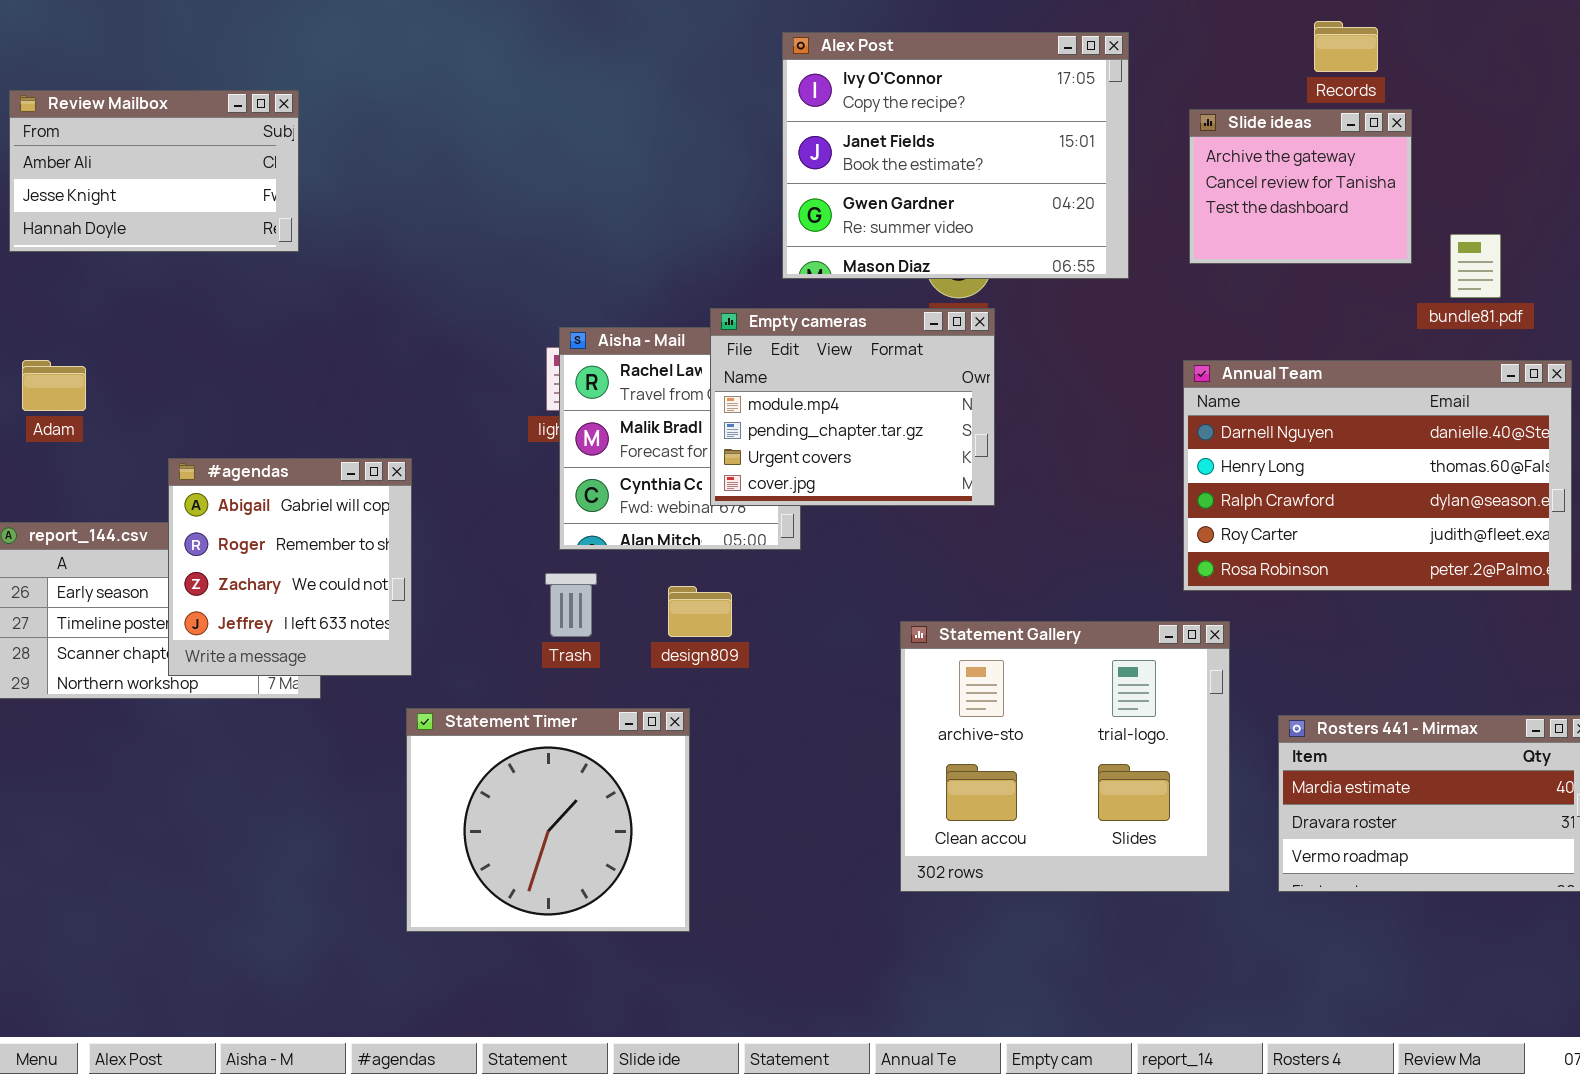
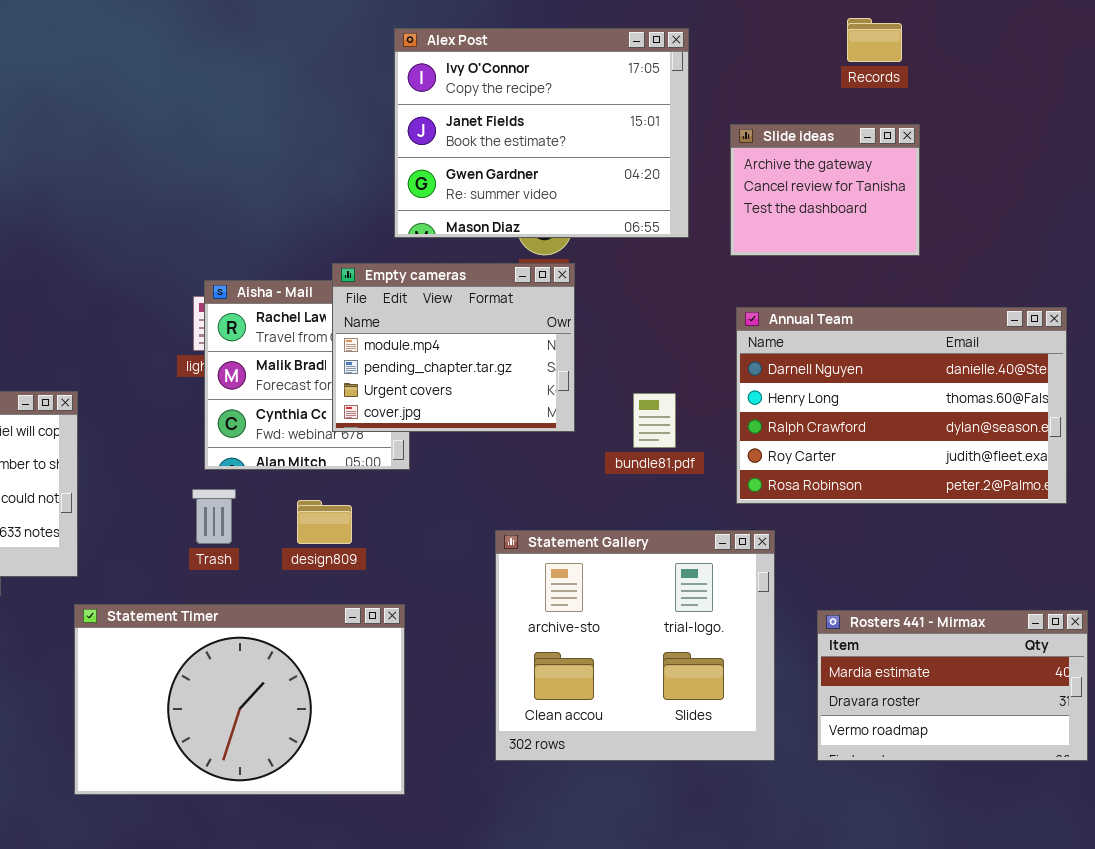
Slide ideas: [1189,109,1412,264] -> [730,124,920,256], moved
bundle81.pdf: [1450,234,1501,298] -> [633,393,676,448], moved
Statement Timer: [406,708,690,932] -> [74,604,405,795], resized

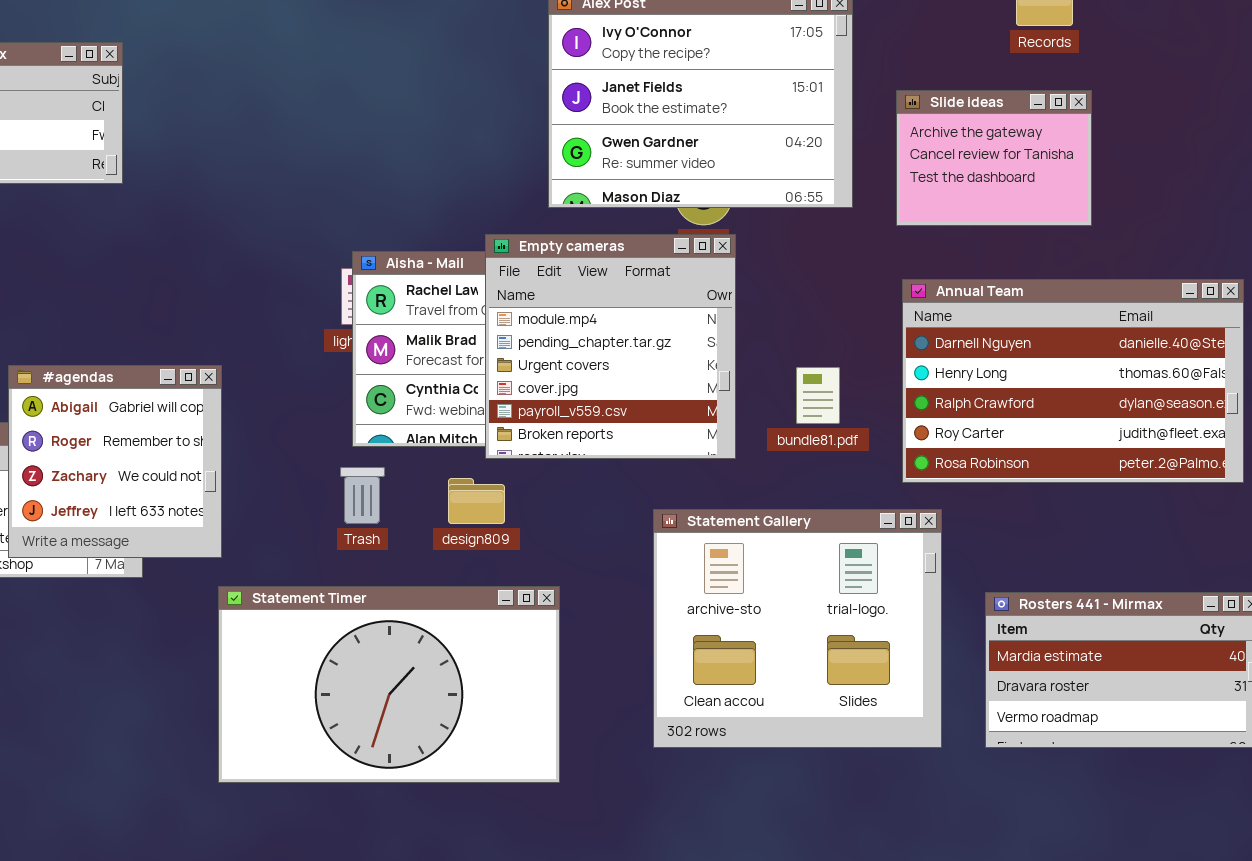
Empty cameras: [332,263,575,432] -> [485,234,736,459], resized

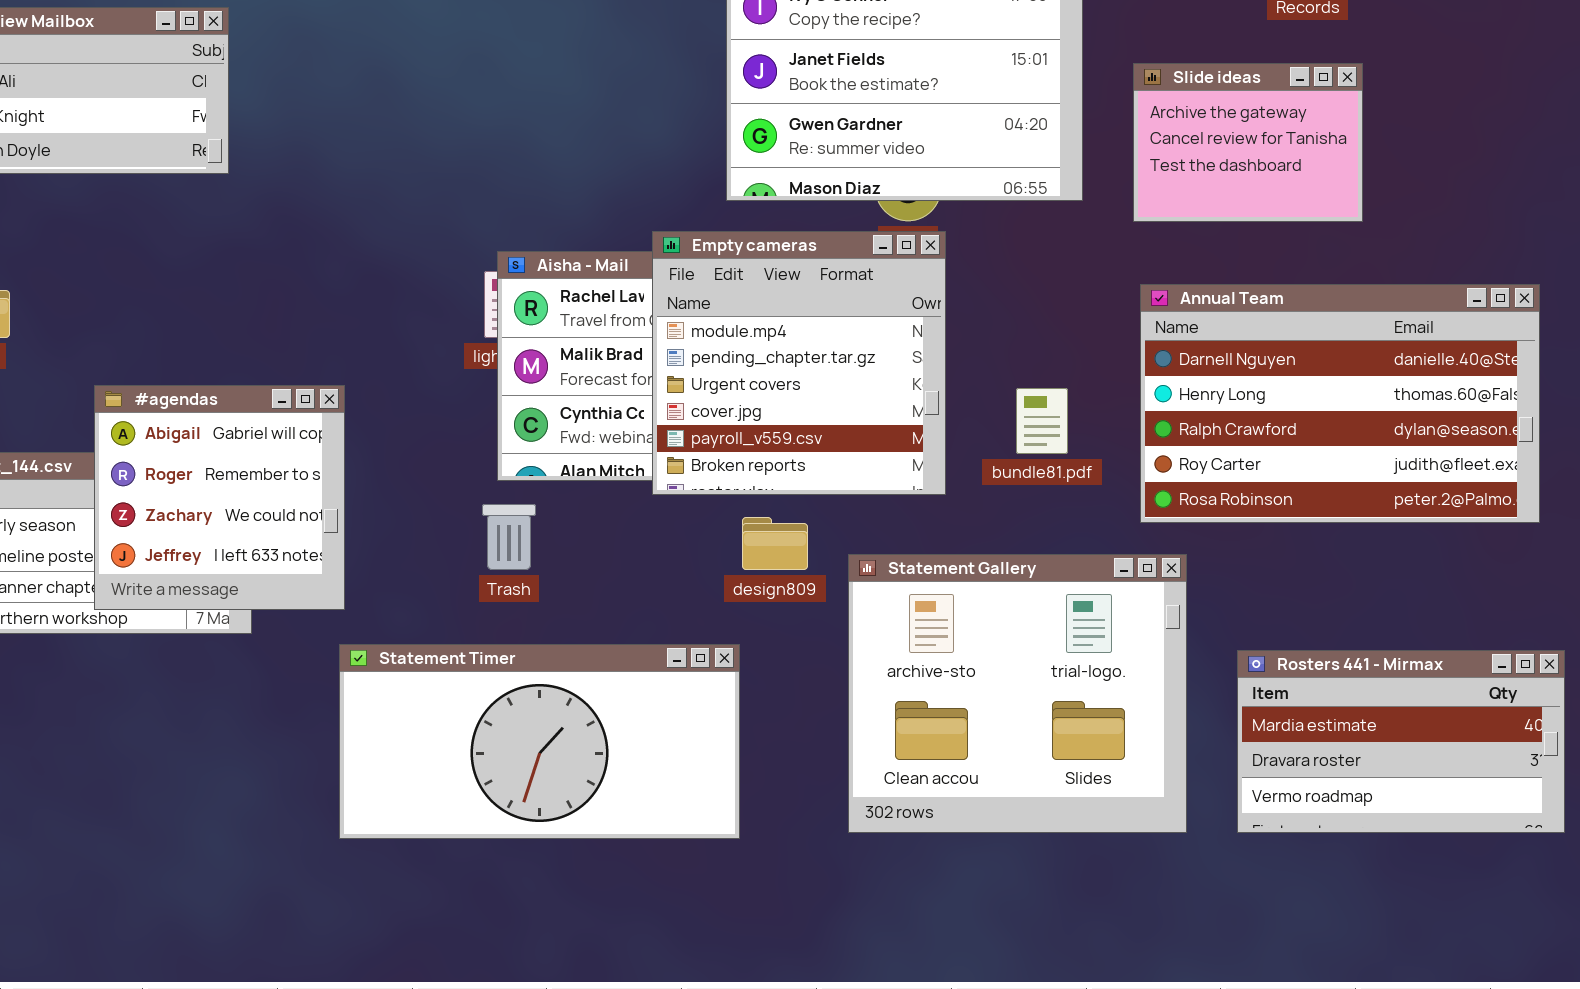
design809: [448,478,505,524] -> [742,517,808,570], moved
Statement Timer: [218,586,560,783] -> [339,644,740,839], resized

